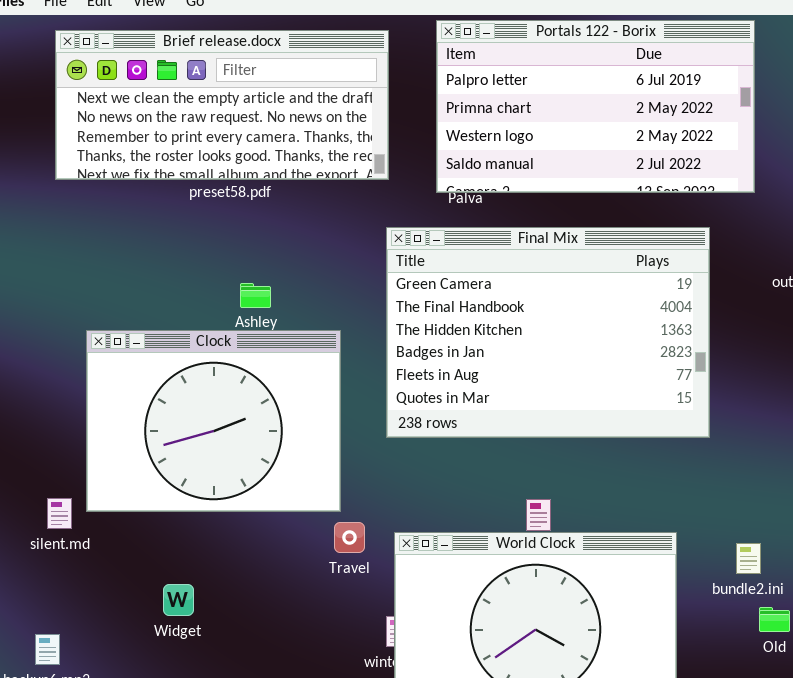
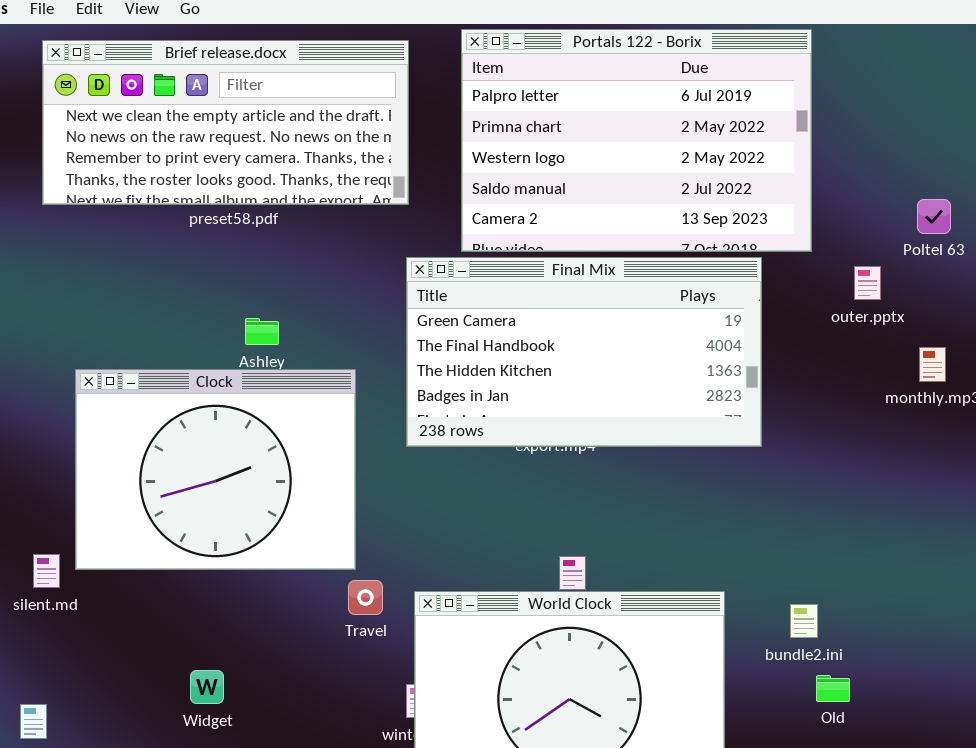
Portals 122 - Borix: [436,20,755,193] -> [461,29,812,252], resized
Final Mix: [386,227,710,438] -> [406,257,762,447], resized
Widget: [163,584,194,616] -> [190,670,224,704], moved

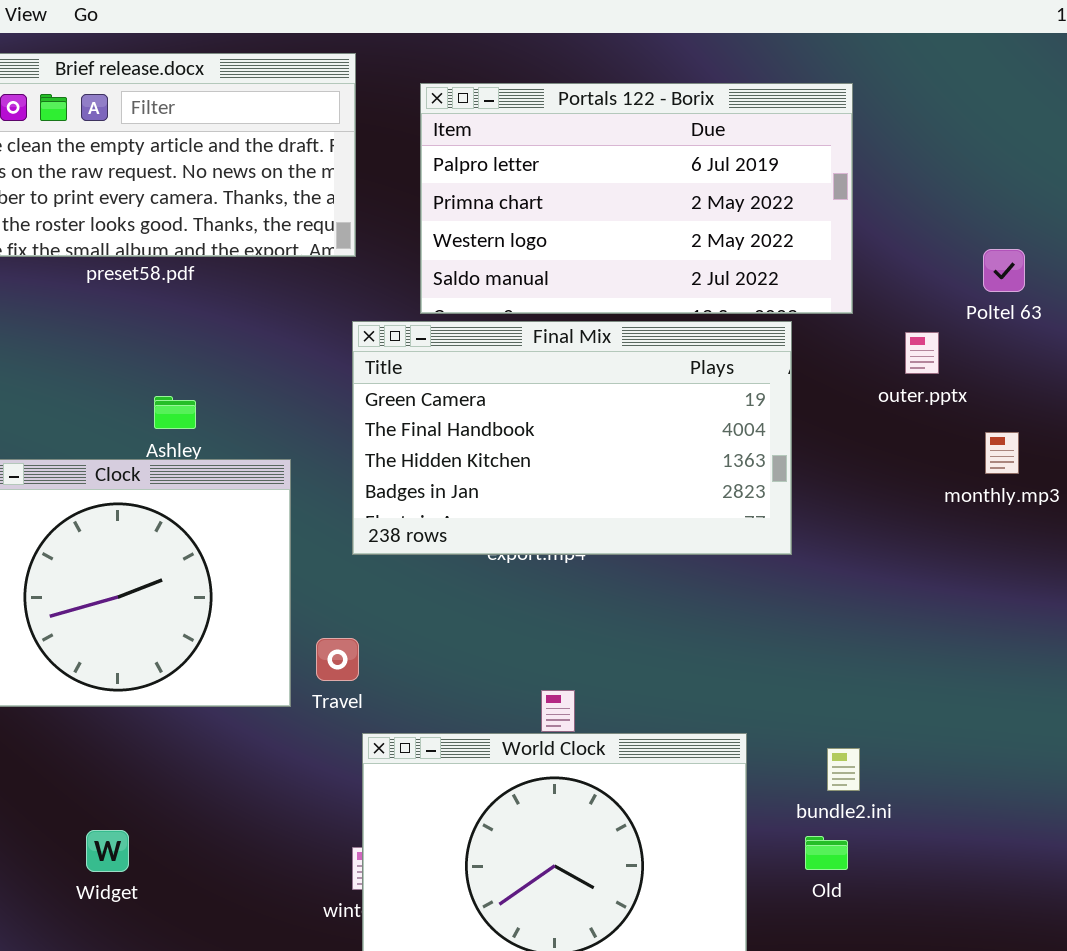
Portals 122 - Borix: [461,29,812,252] -> [420,83,853,314], resized
Travel: [348,580,383,615] -> [316,638,359,681], moved
Old: [816,675,850,702] -> [805,836,848,870], moved

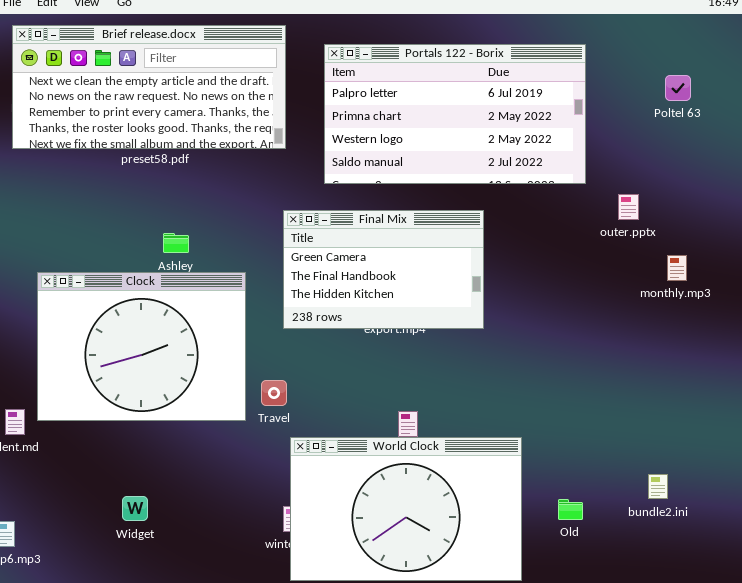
Poltel 63: [983,249,1025,292] -> [665,75,691,101], moved
Final Mix: [352,321,792,555] -> [283,210,484,329], resized
bundle2.ini: [827,748,860,791] -> [648,474,668,499], moved

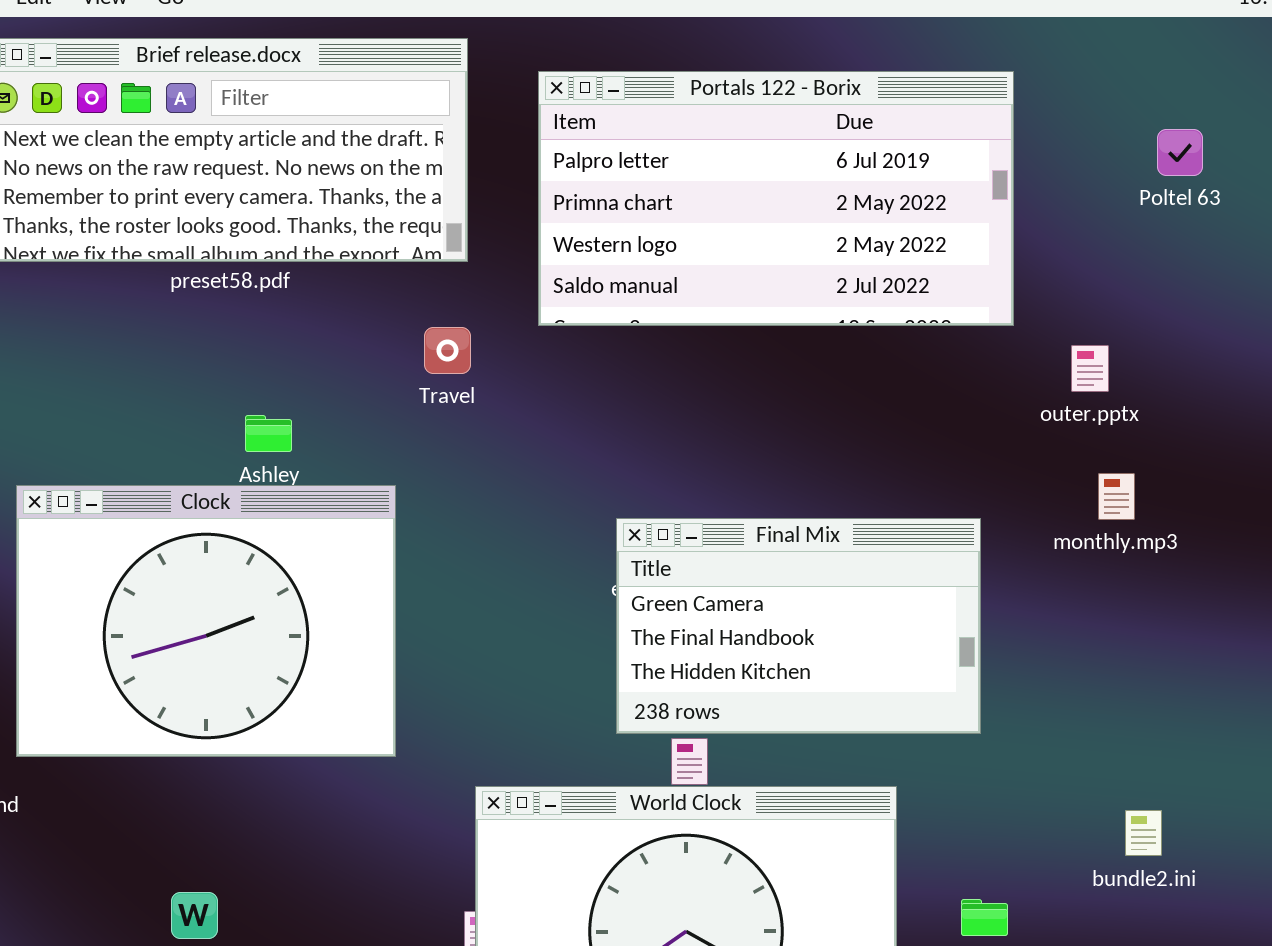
Final Mix: [283,210,484,329] -> [616,518,981,734], moved
monthly.mp3: [667,255,687,281] -> [1098,473,1135,520], moved
Travel: [261,380,287,406] -> [424,327,471,374], moved
bundle2.ini: [648,474,668,499] -> [1125,810,1162,856], moved

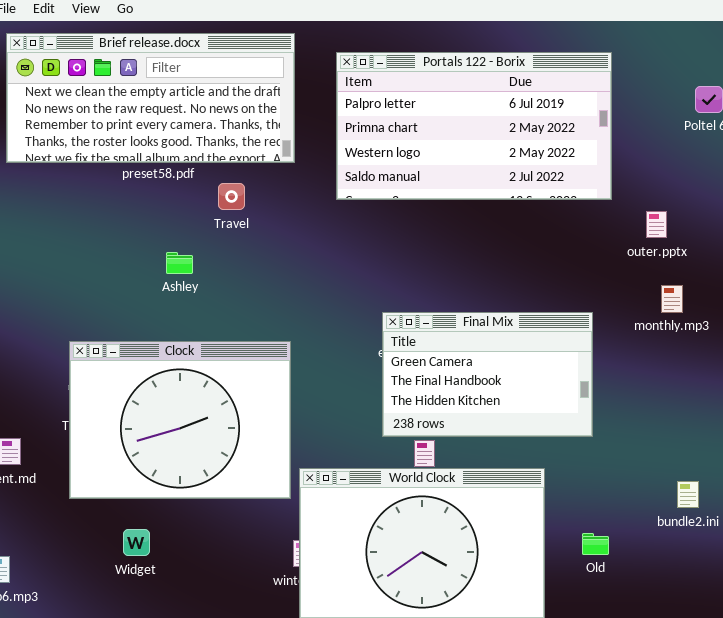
Travel: [424,327,471,374] -> [218,183,245,210], moved
Clock: [16,485,396,757] -> [69,341,291,499], moved

